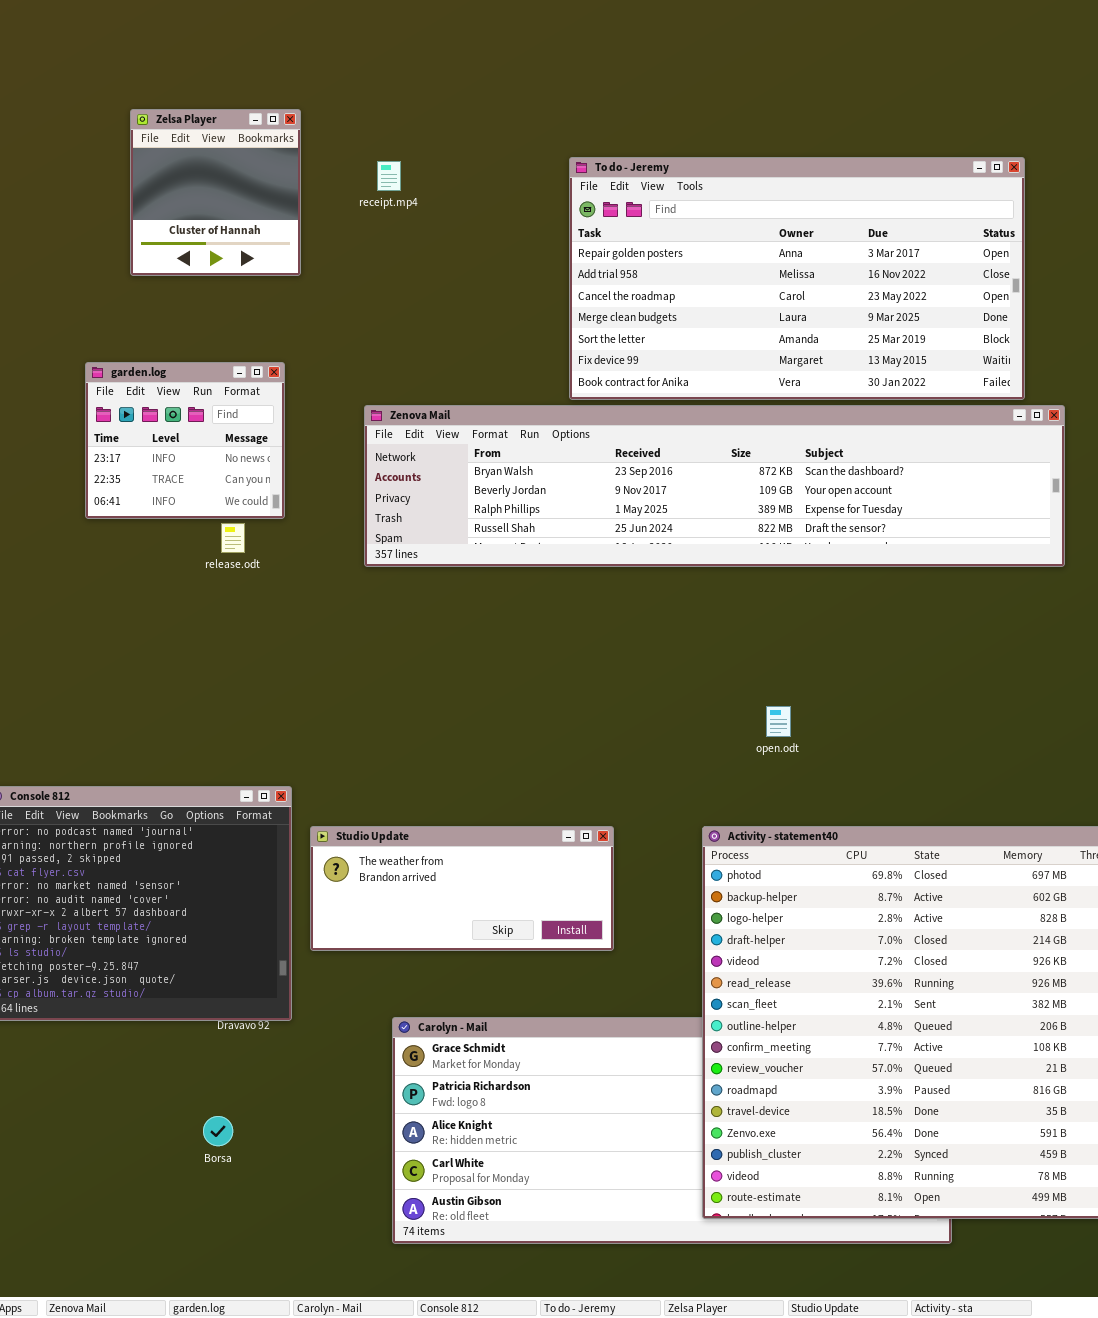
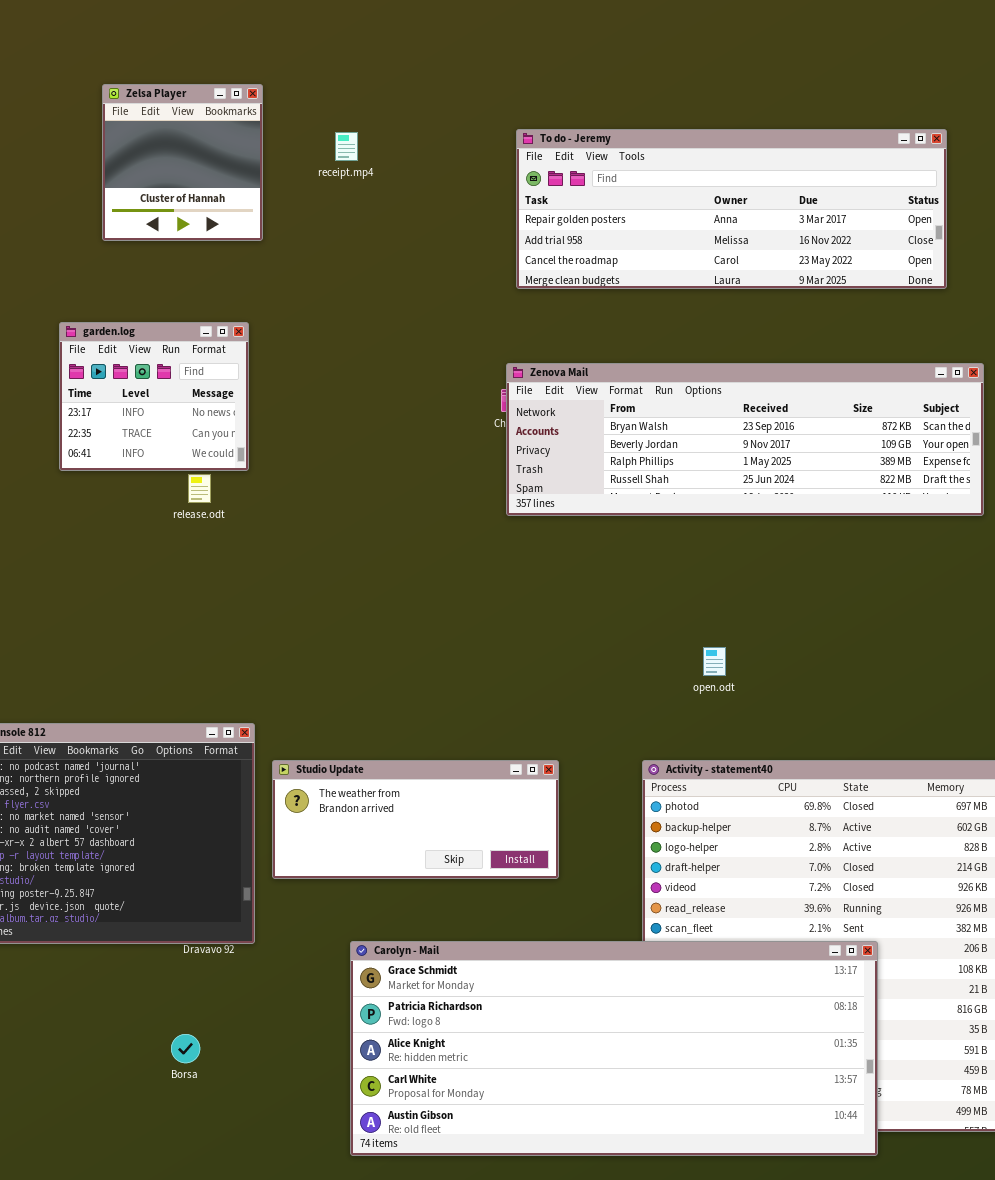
To do - Jeremy: [569,157,1025,400] -> [516,129,947,289], resized
Zenova Mail: [364,405,1065,567] -> [506,363,984,516], resized
Carolyn - Mail: [392,1017,952,1244] -> [350,941,878,1156], raised

